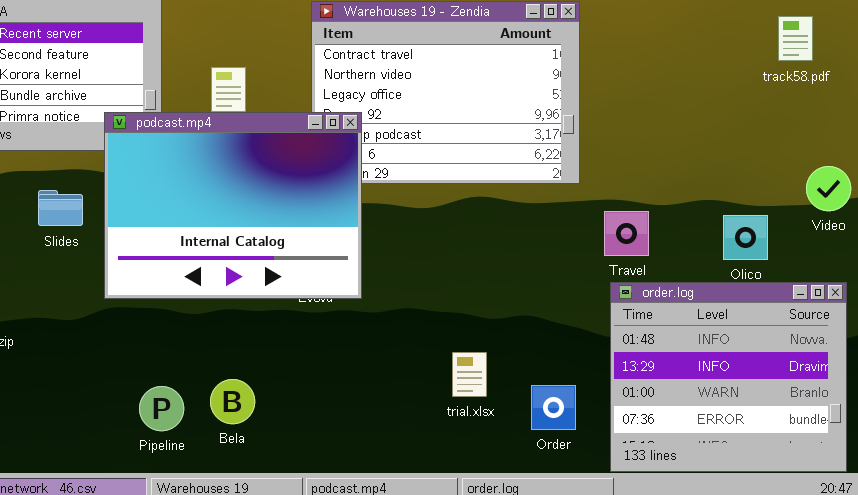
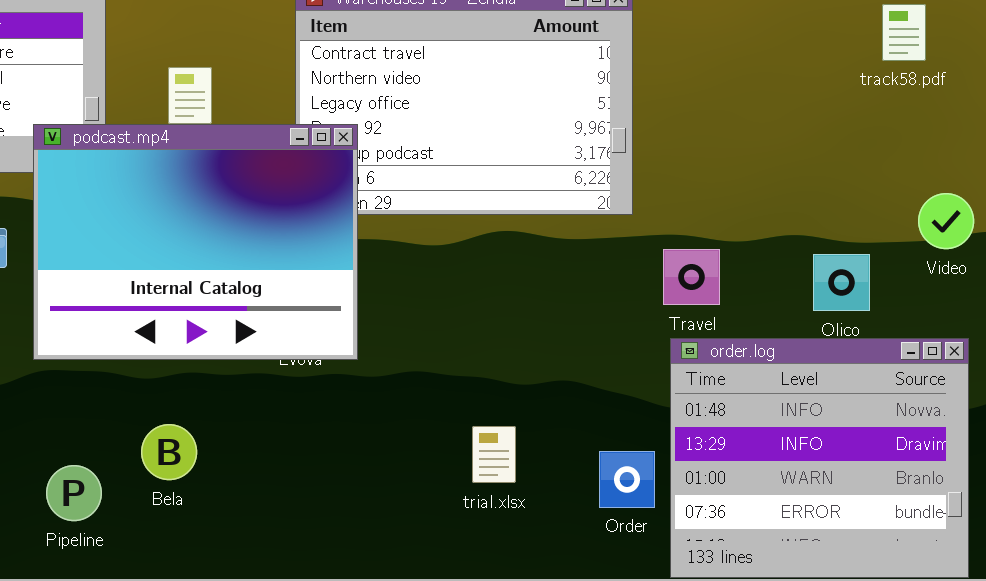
Bela: [210,379,255,424] -> [141,424,197,480], moved
Order: [531,385,576,430] -> [599,451,655,508], moved
Pipeline: [139,386,184,431] -> [46,465,102,521], moved

